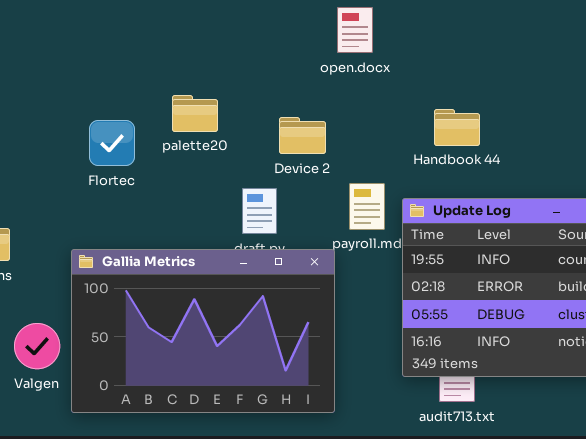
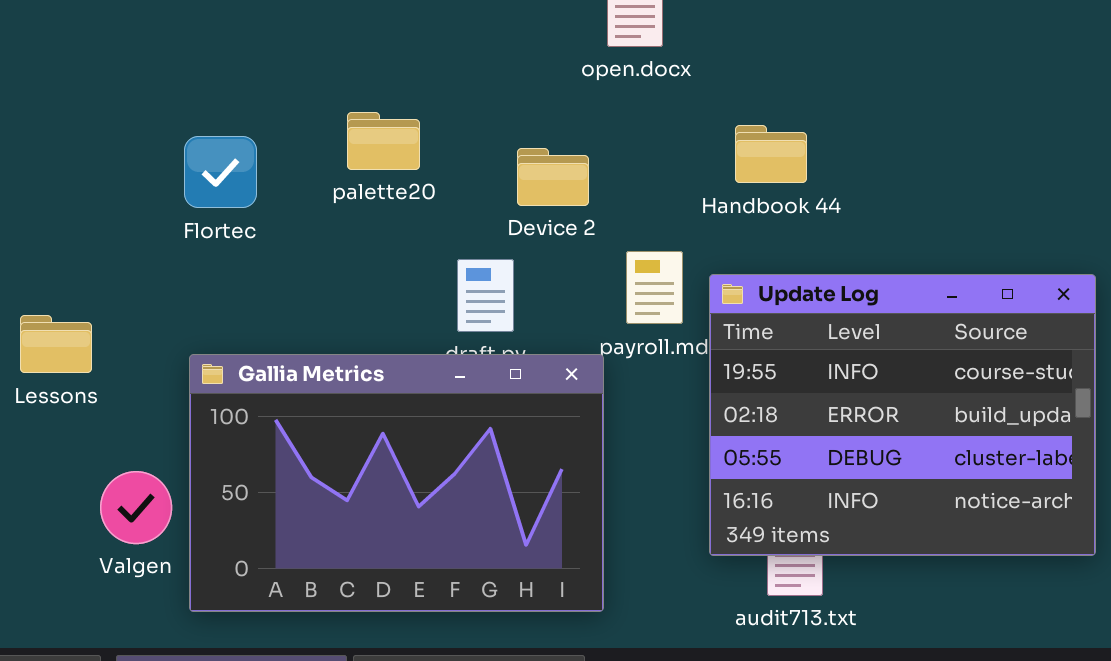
Handbook 44: [434,109,480,146] -> [735,125,807,183], moved
Flortec: [89,120,135,166] -> [184,136,257,208], moved

